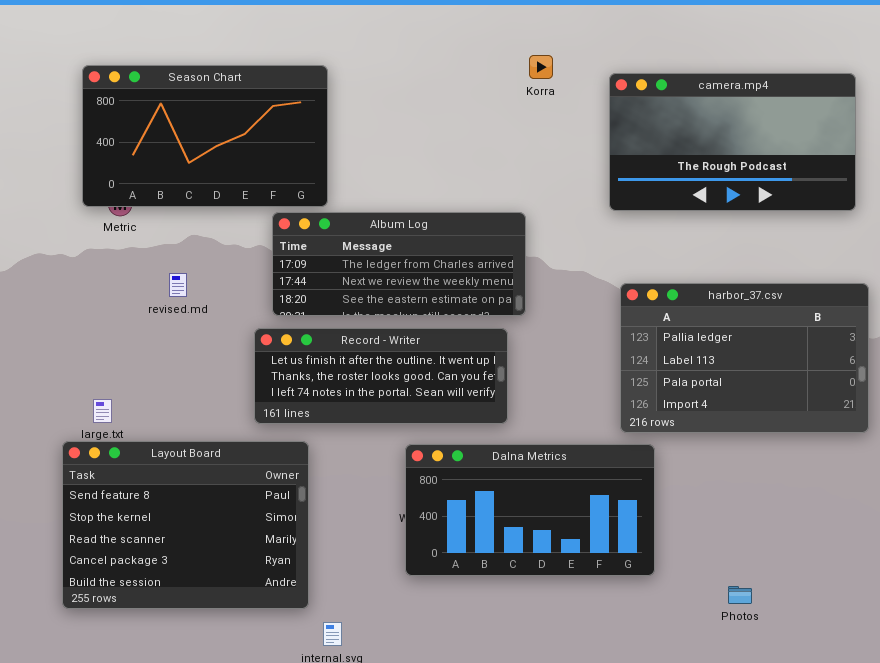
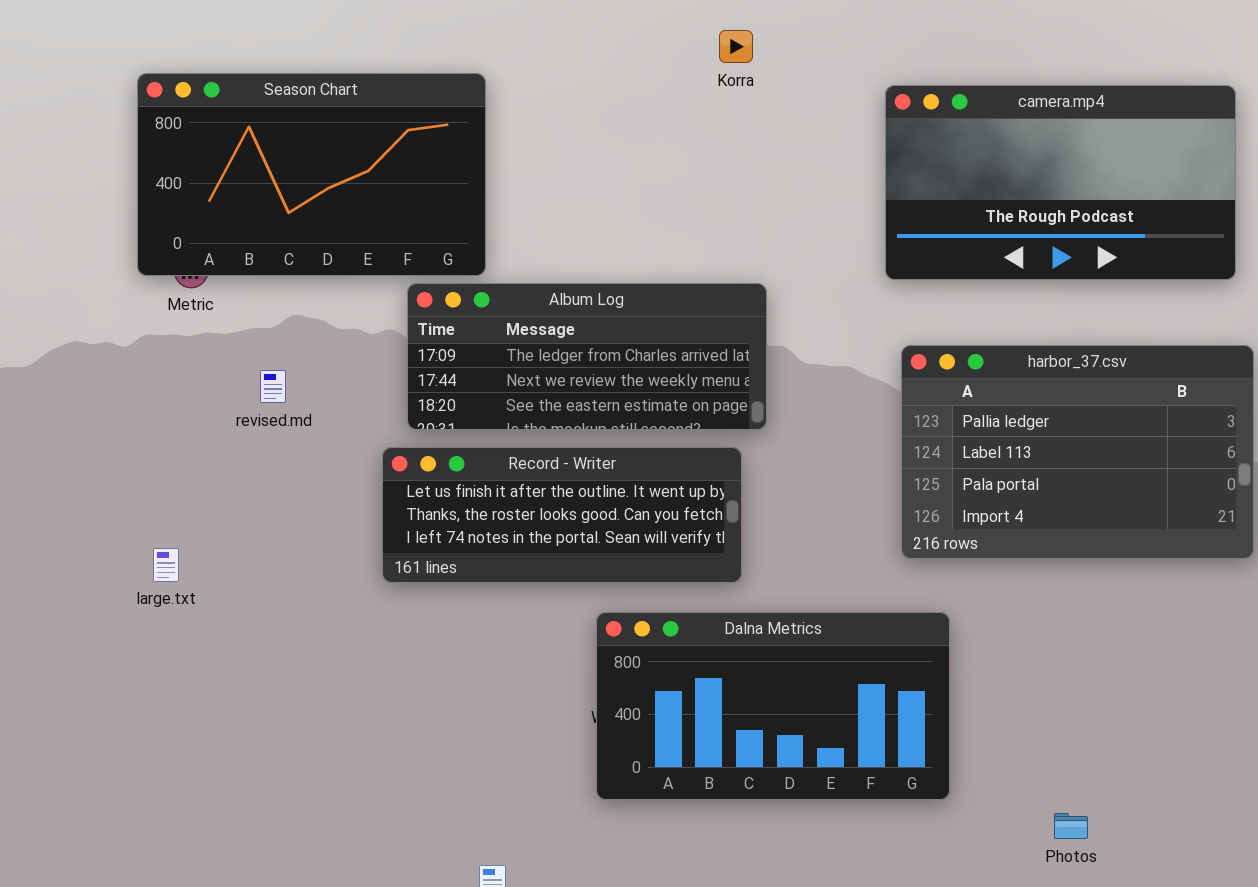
Korra: [529,55,553,79] -> [719,30,753,63], moved
harbor_37.csv: [620,283,869,433] -> [901,345,1254,559], moved
Layout Board: [62,441,309,609] -> none, closed

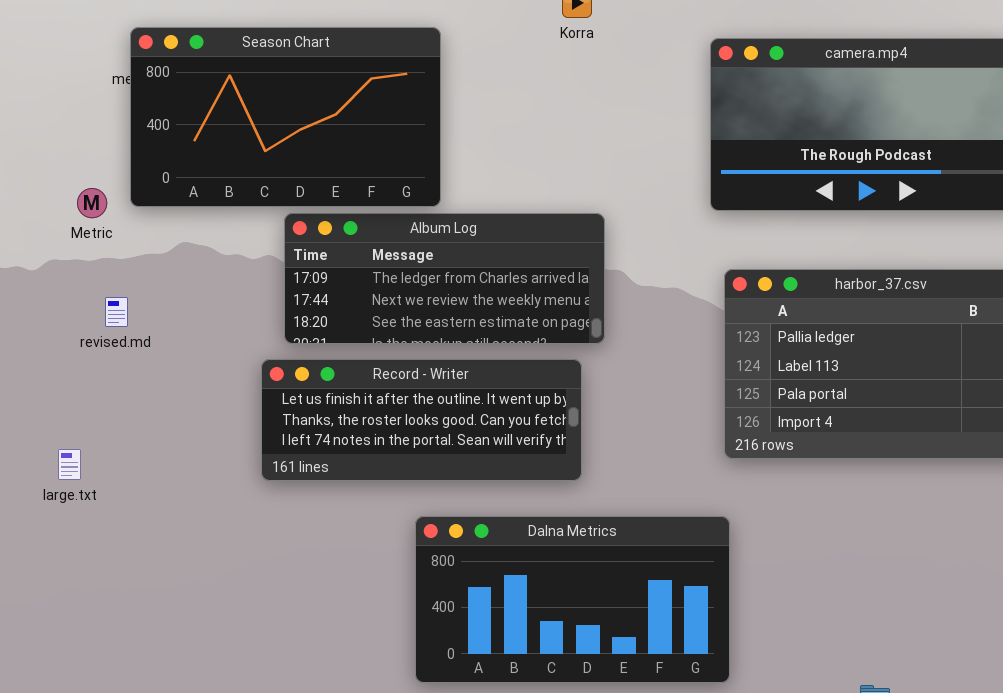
Season Chart: [137,73,486,276] -> [130,27,441,207], moved
revised.md: [260,370,286,403] -> [105,297,128,327], moved
Dalna Metrics: [596,612,950,800] -> [415,516,730,683], moved

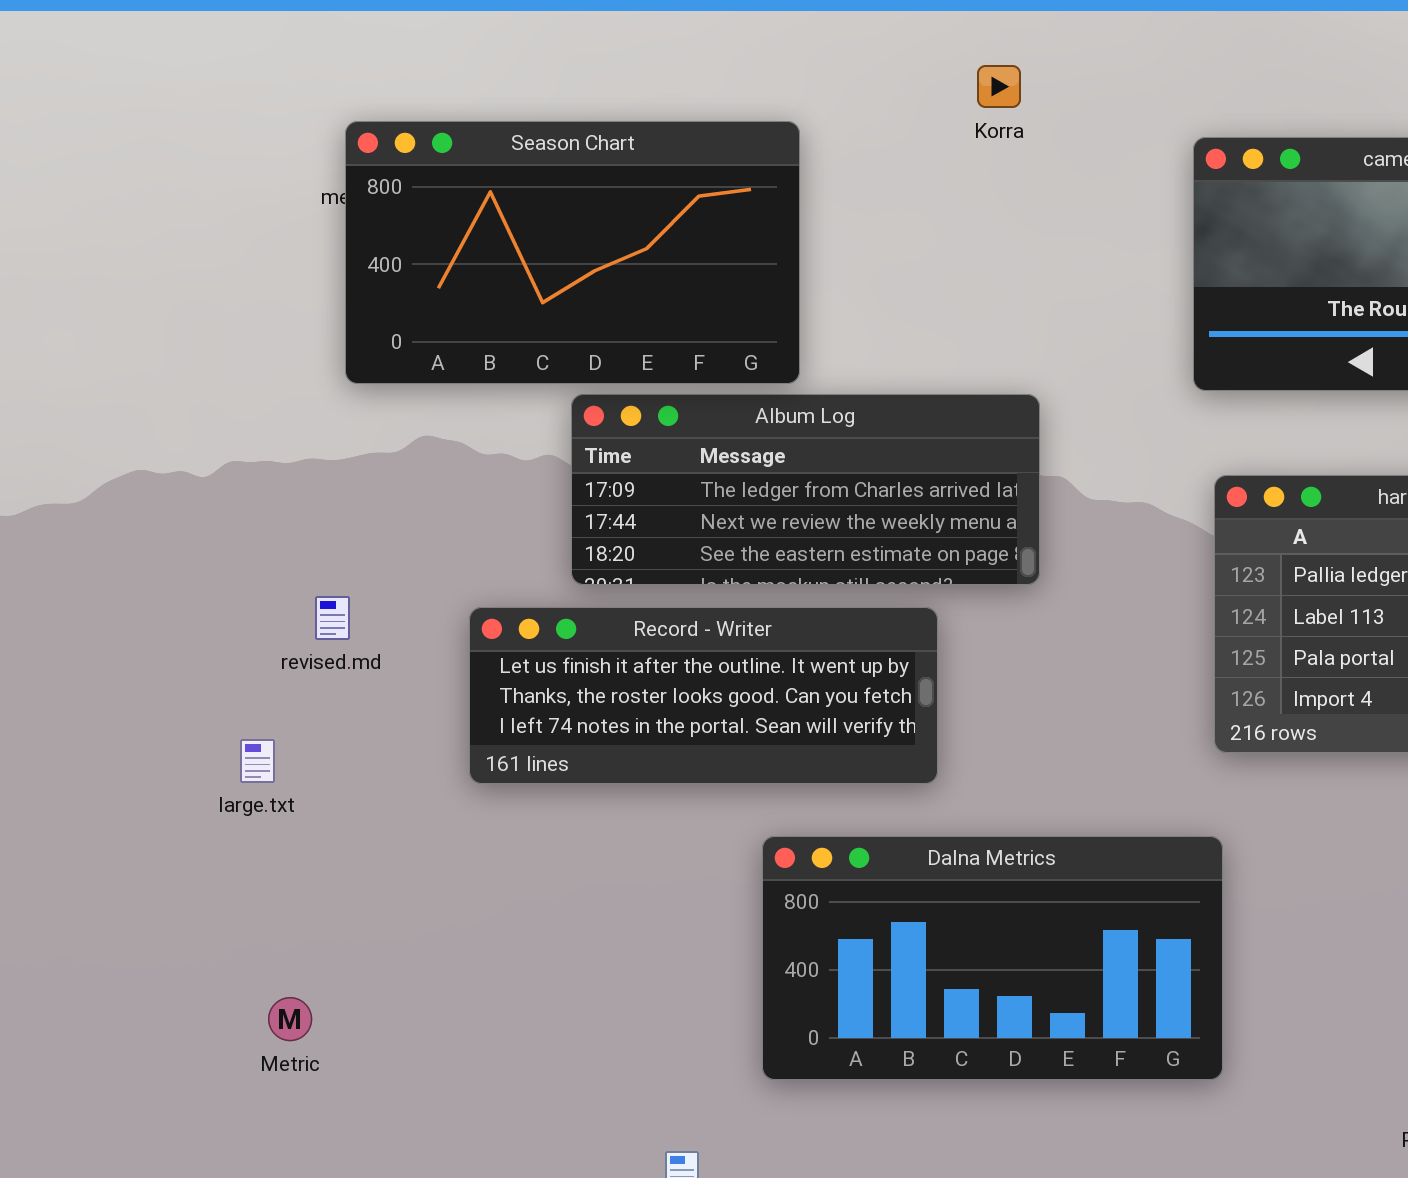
Metric: [77,188,107,218] -> [268,997,312,1041], moved
revised.md: [105,297,128,327] -> [315,596,350,640], moved
Record - Writer: [261,359,582,481] -> [469,607,938,784], moved

